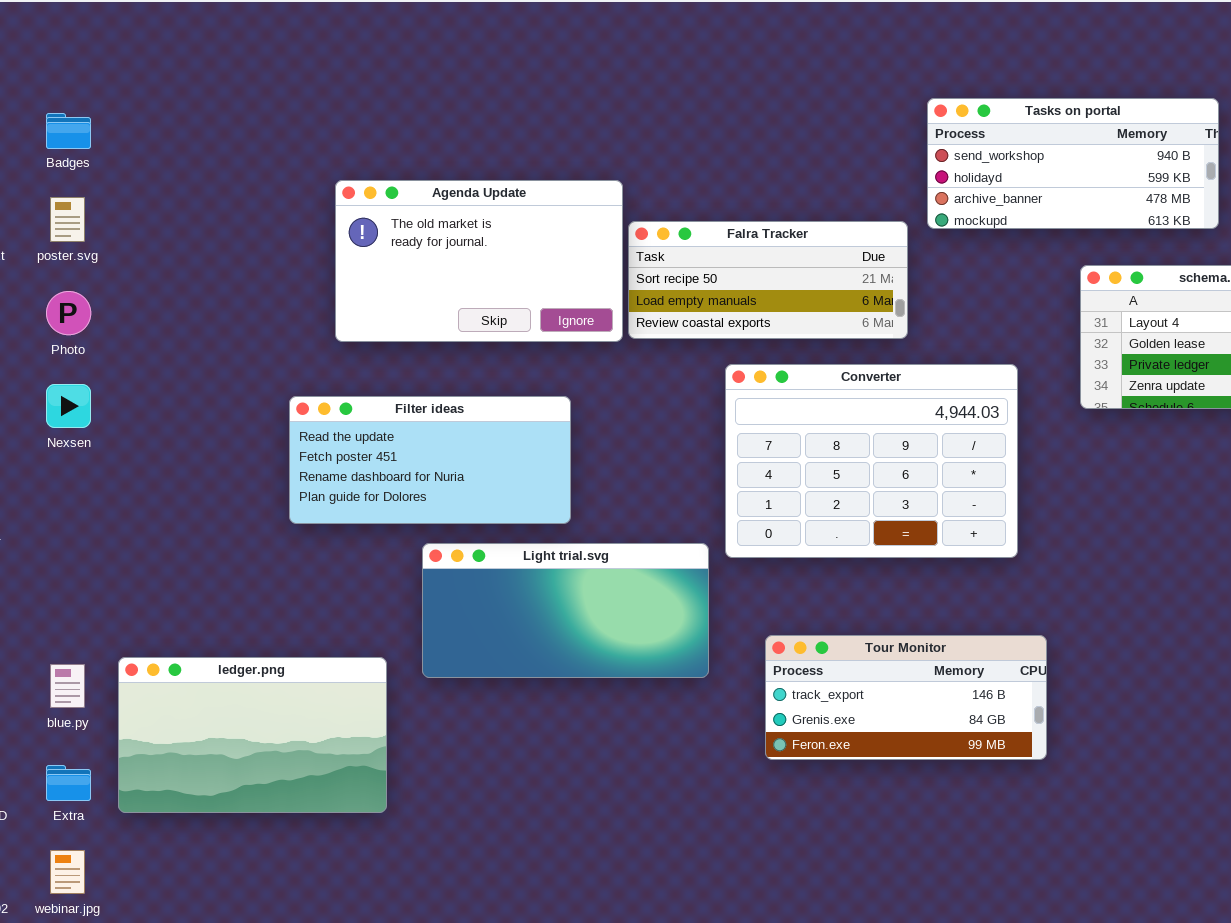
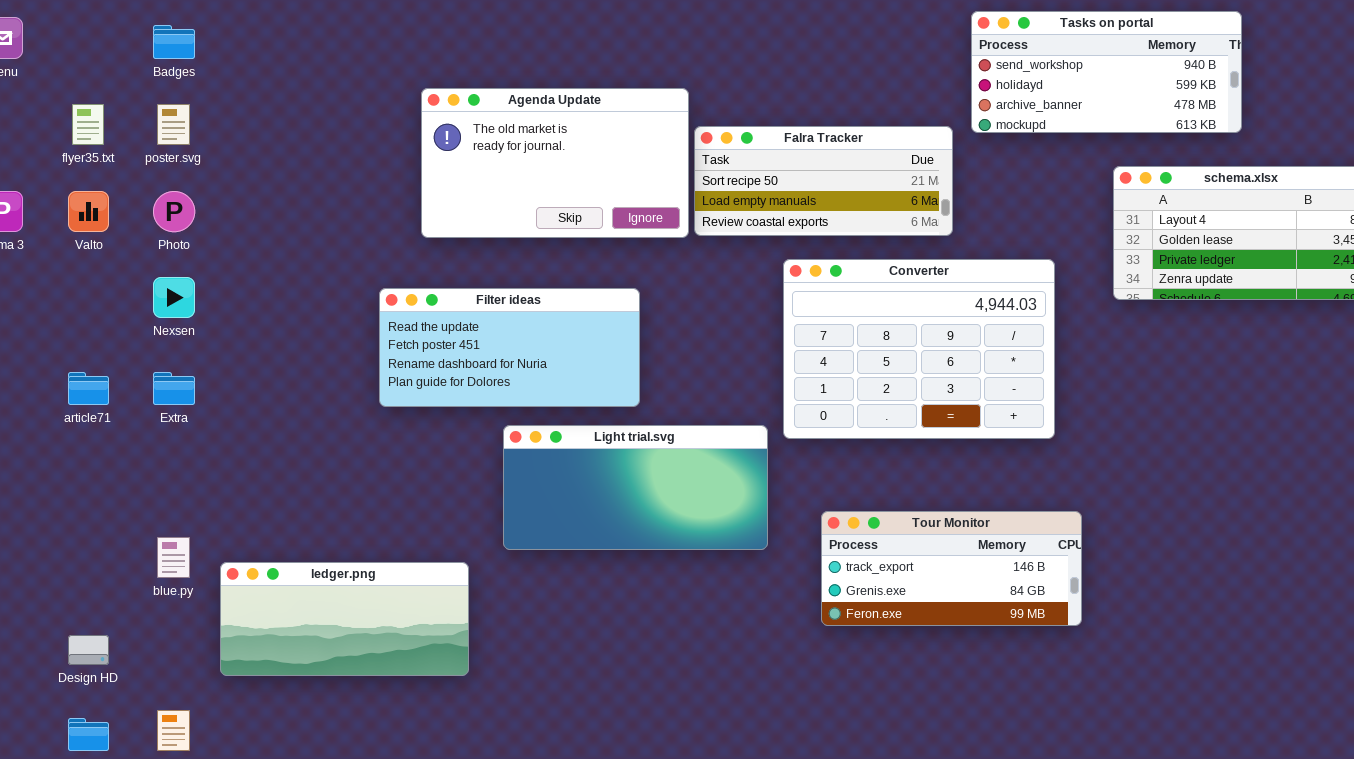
ledger.png: [118,657,387,813] -> [220,562,469,676], resized
Extra: [46,765,91,801] -> [153,372,195,405], moved

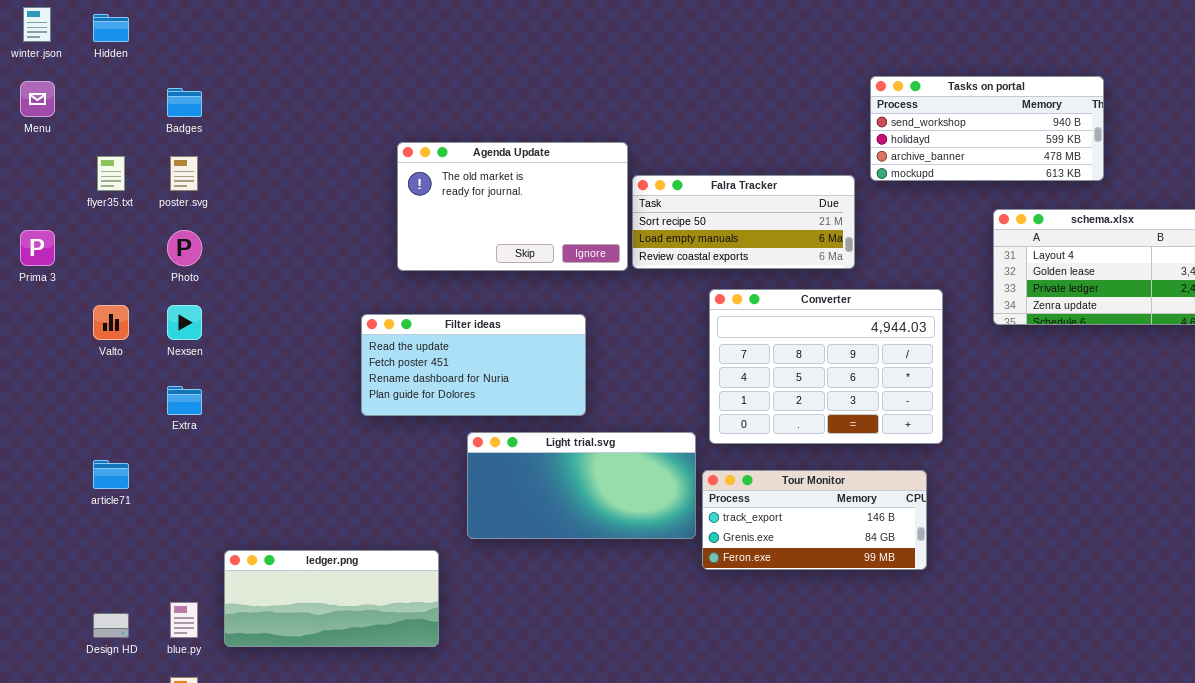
Valto: [68,191,109,232] -> [93,305,129,340], moved
article71: [68,372,109,405] -> [93,460,129,489], moved
Tour Monitor: [821,511,1082,626] -> [702,470,927,570], moved
blue.py: [157,537,190,578] -> [170,602,198,638], moved

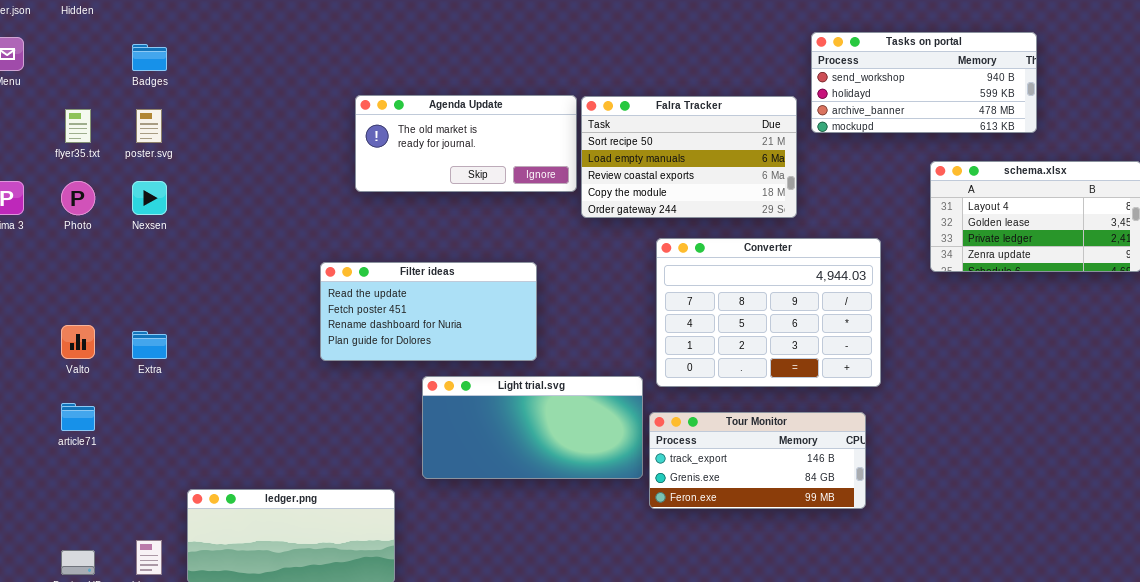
Agenda Update: [397,142,628,271] -> [355,95,577,192], resized
Falra Tracker: [632,175,855,269] -> [581,96,797,218], resized
Photo: [167,230,202,266] -> [61,181,95,215], moved
Valto: [93,305,129,340] -> [61,325,95,359], moved
Nexsen: [167,305,202,340] -> [132,181,167,215], moved

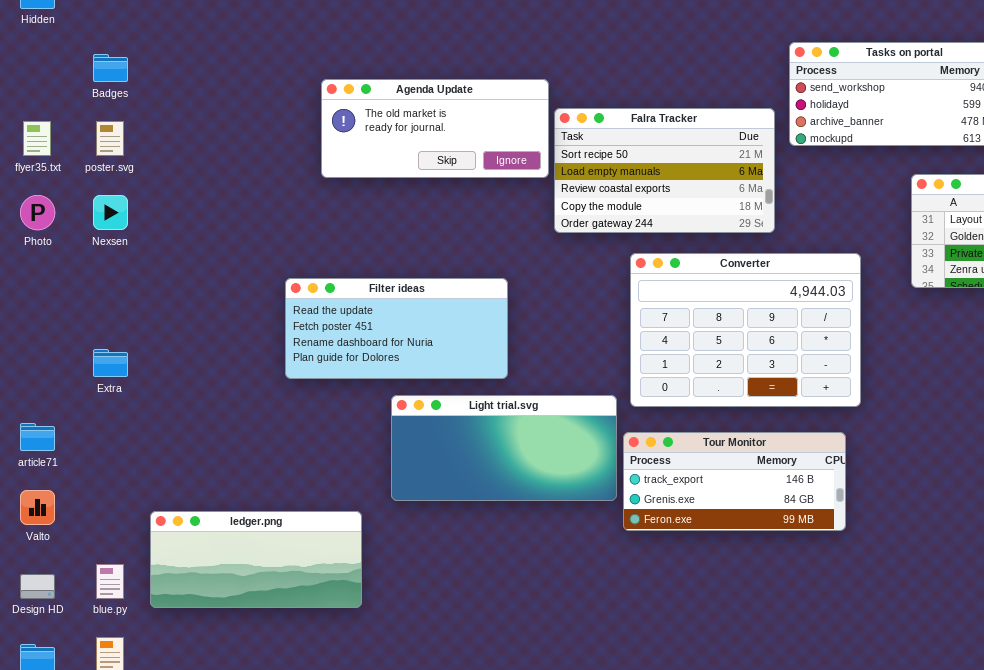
Agenda Update: [355,95,577,192] -> [321,79,549,178], moved
Valto: [61,325,95,359] -> [20,490,55,525], moved

